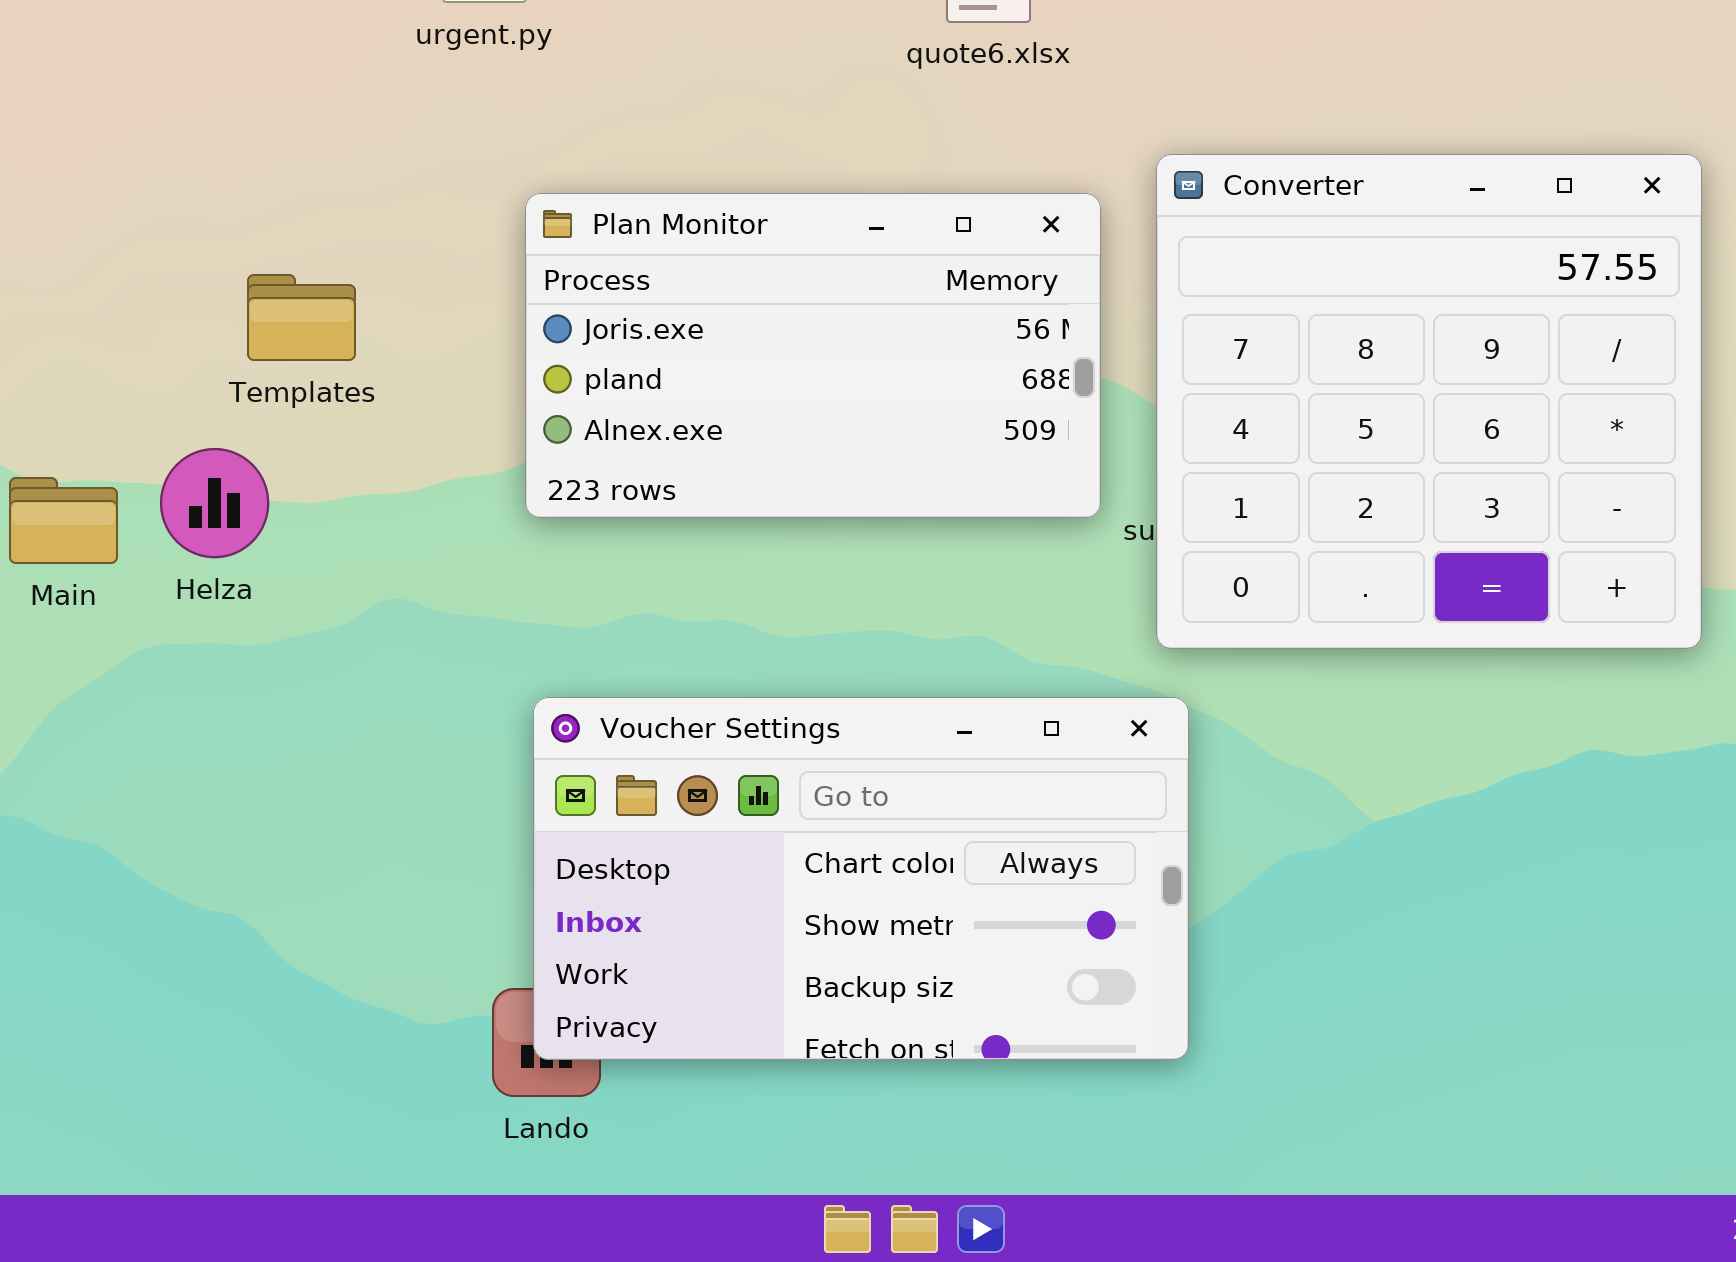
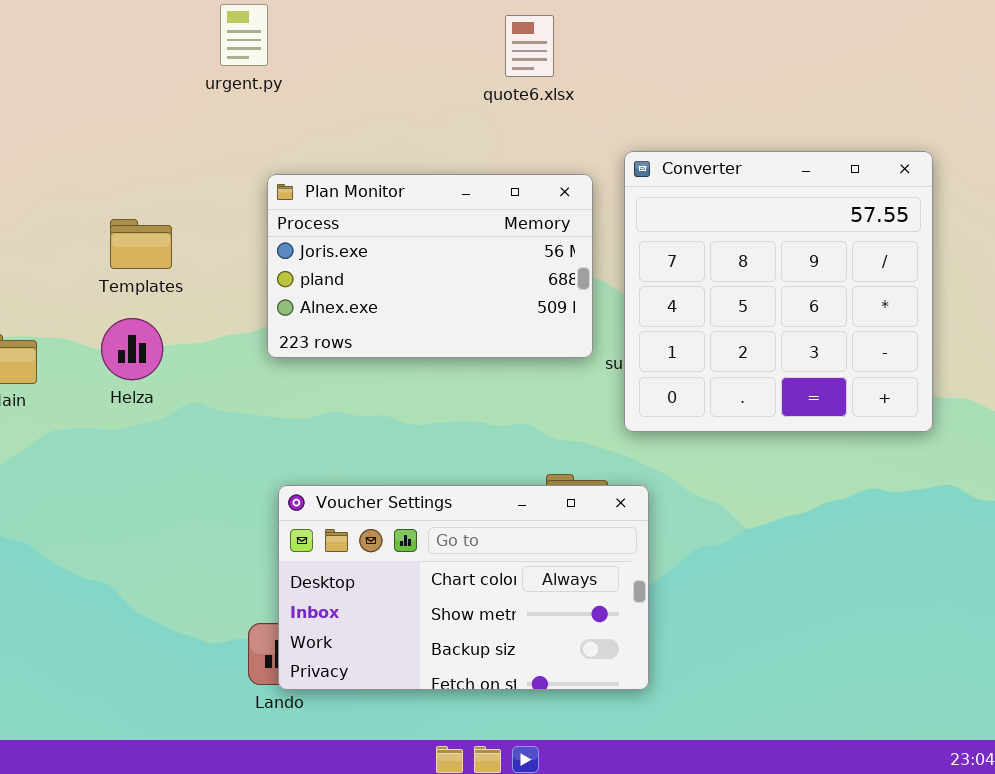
Helza: [160,448,269,558] -> [101,318,163,380], moved
Voucher Settings: [533,697,1189,1060] -> [278,485,649,690], moved

